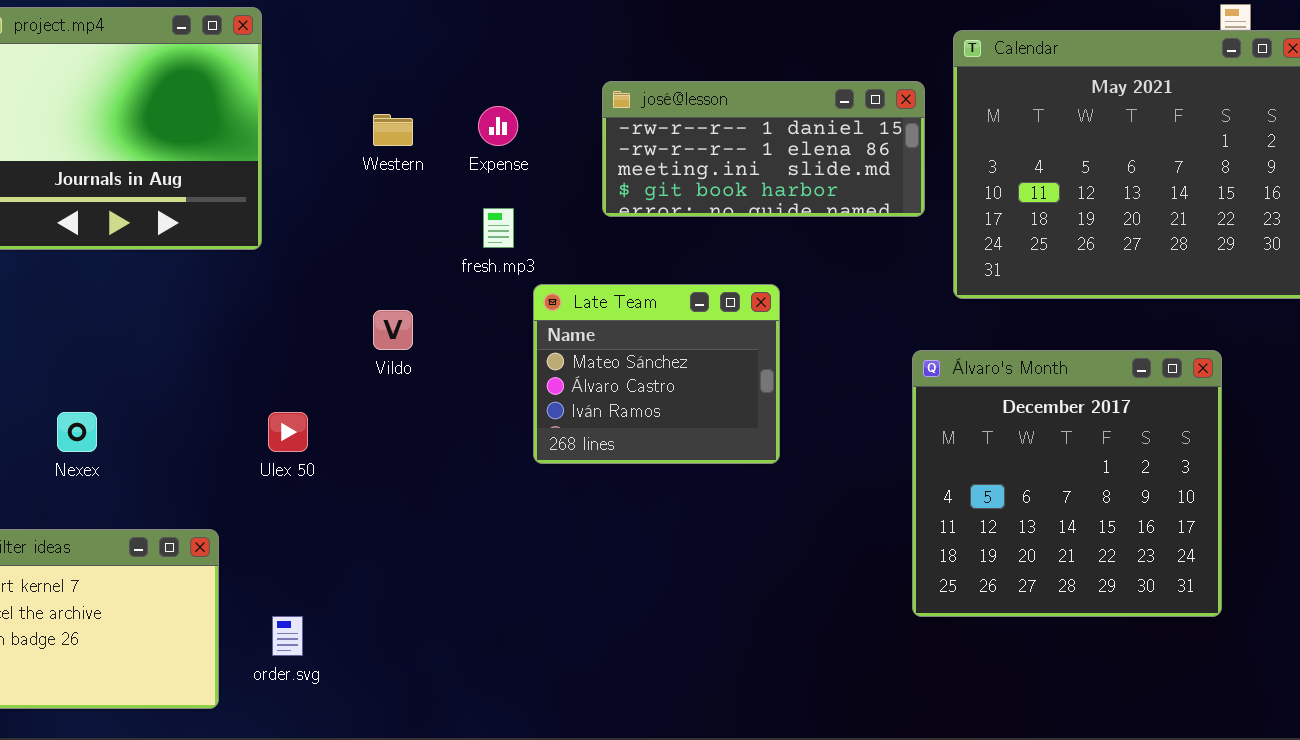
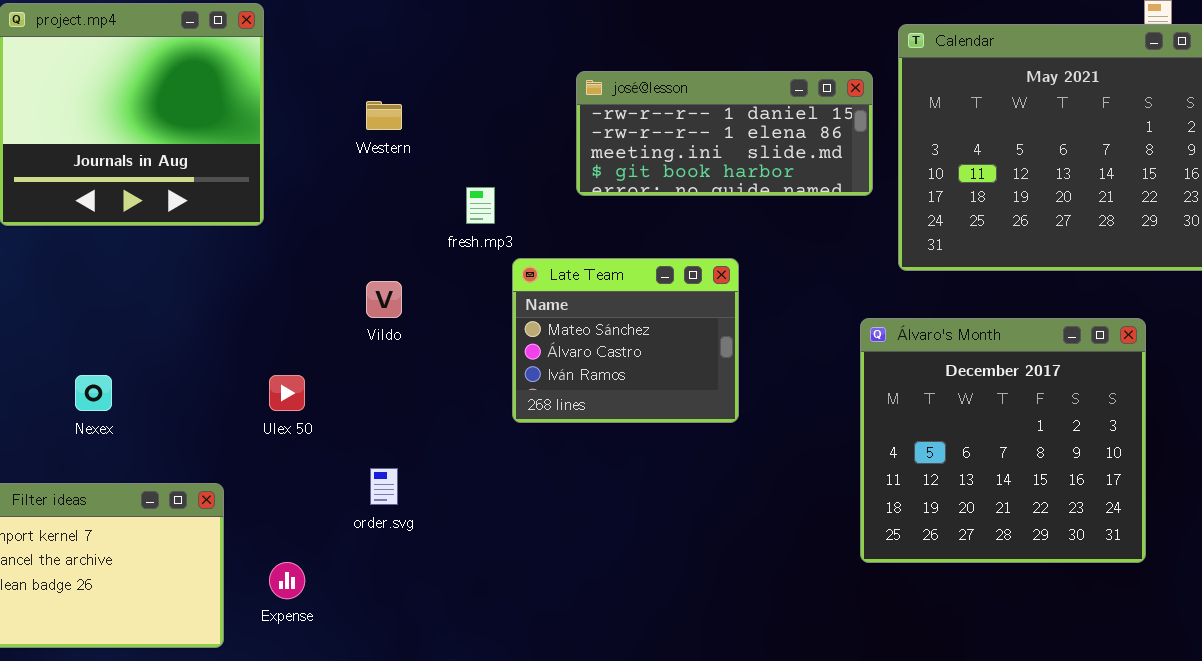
Expense: [478,106,518,146] -> [269,562,305,599], moved
order.svg: [272,616,303,656] -> [370,468,398,505], moved

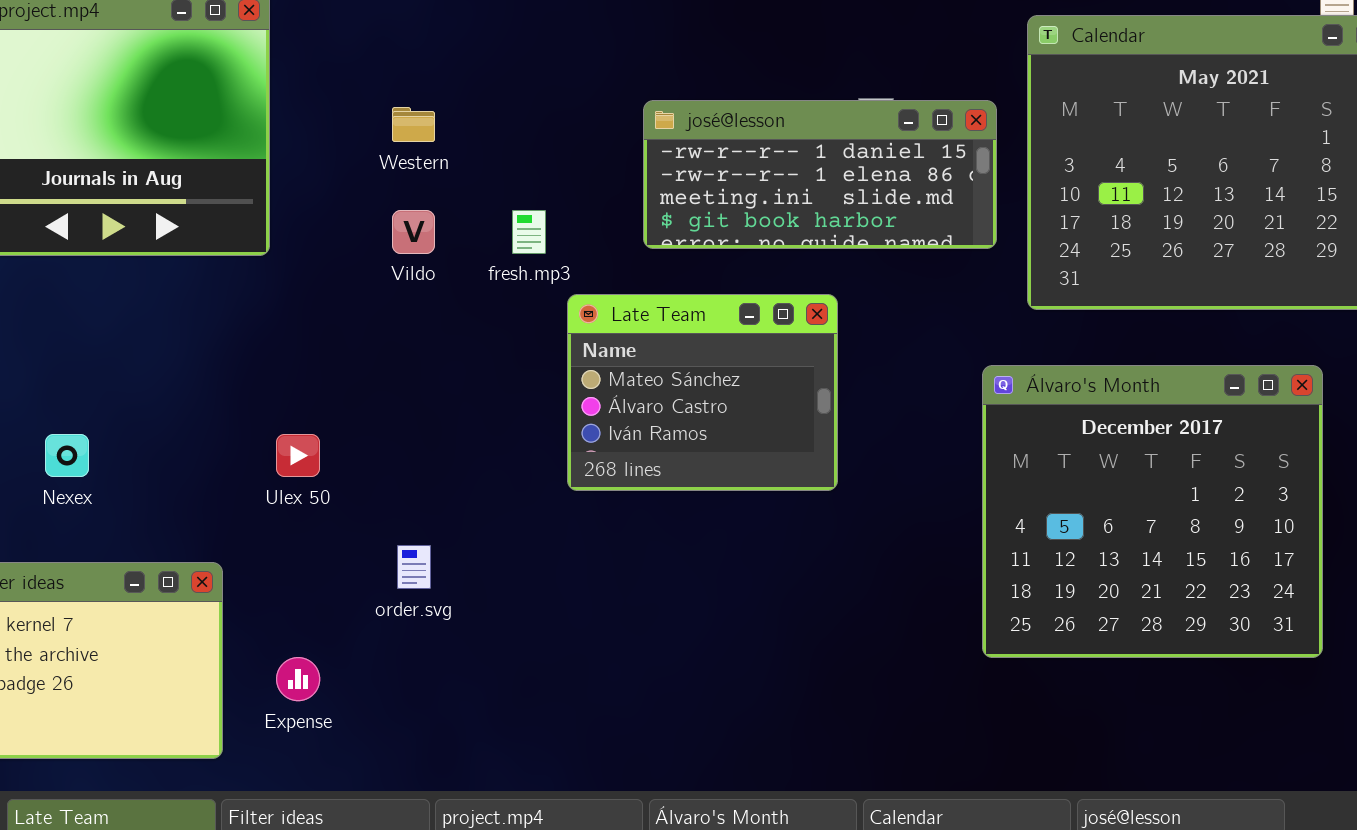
josé@lesson: [576,71,873,196] -> [643,100,997,249], moved
Vildo: [366,281,402,318] -> [392,210,435,254], moved

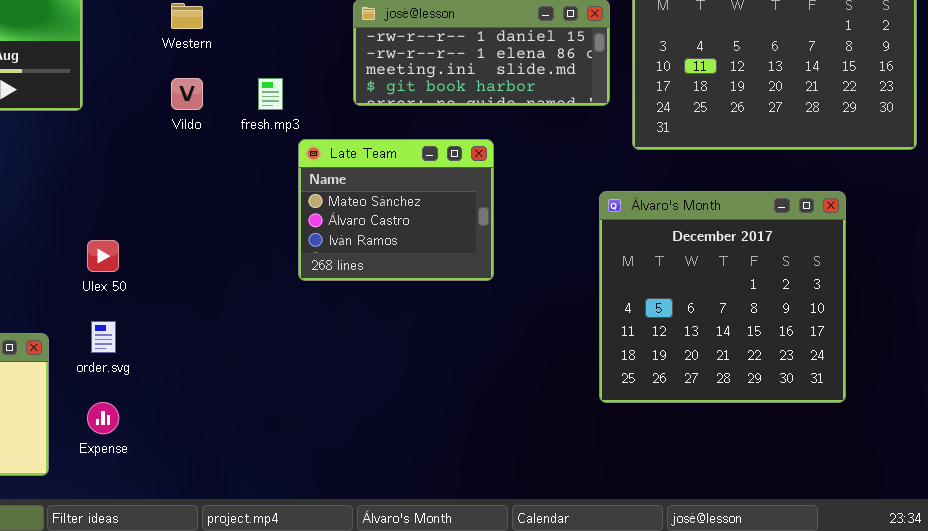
order.svg: [397,545,431,589] -> [91,321,116,353], moved

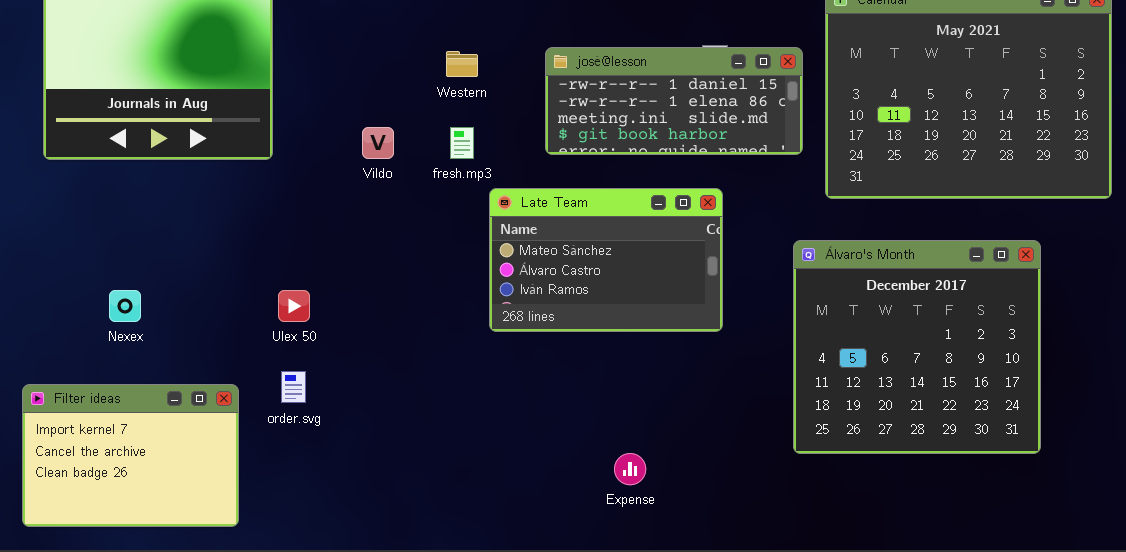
Western: [171,3,203,29] -> [446,51,478,77], moved
Late Team: [298,139,494,281] -> [489,188,723,332], resized
Expense: [87,402,119,434] -> [614,453,646,485], moved

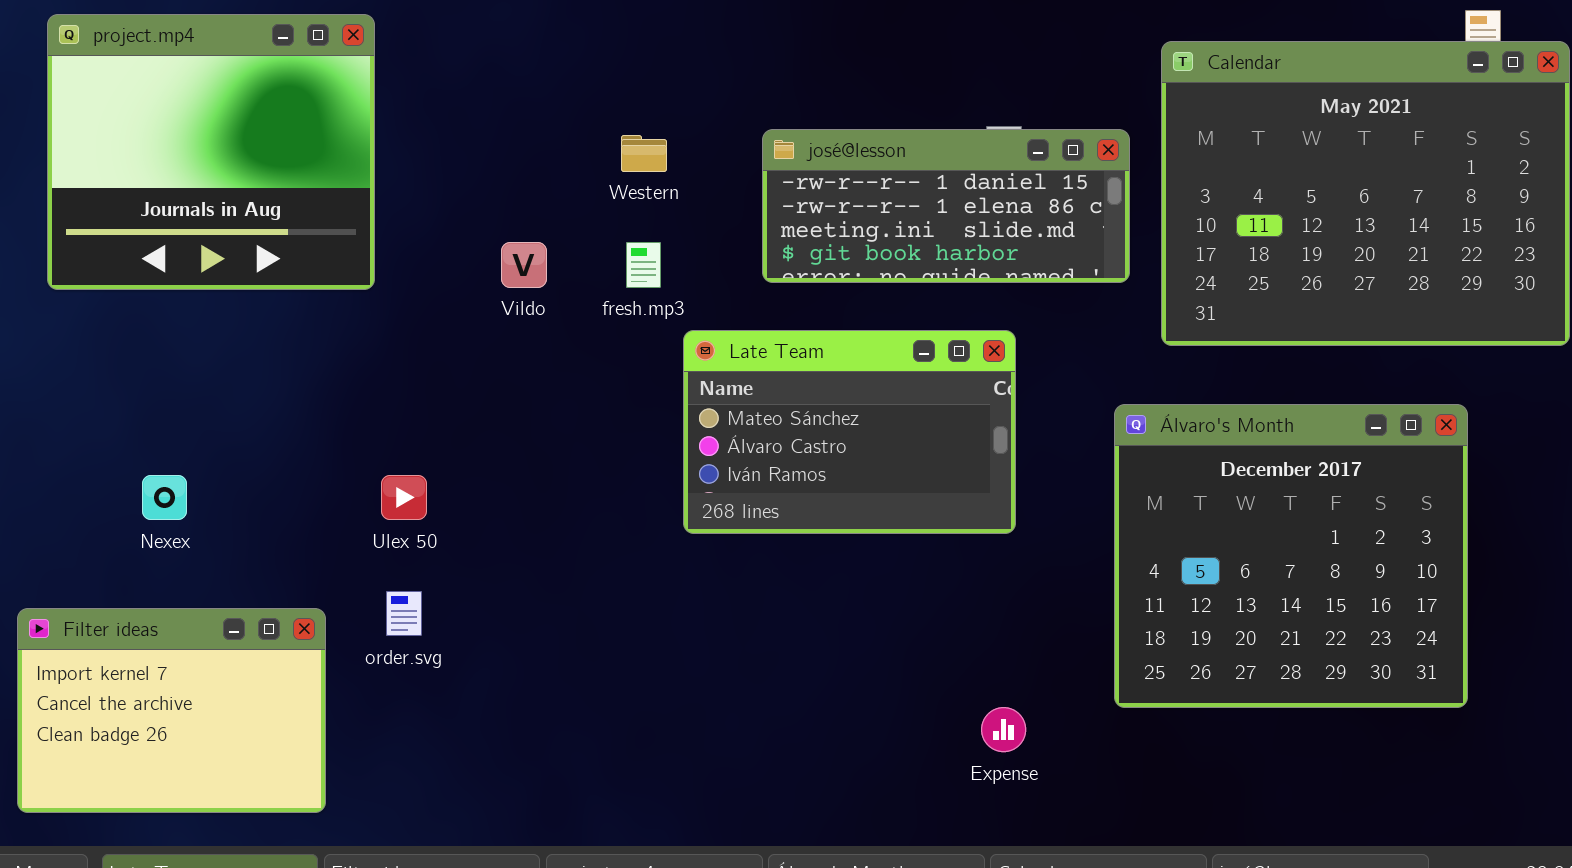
Expense: [614,453,646,485] -> [981,707,1026,752], moved

